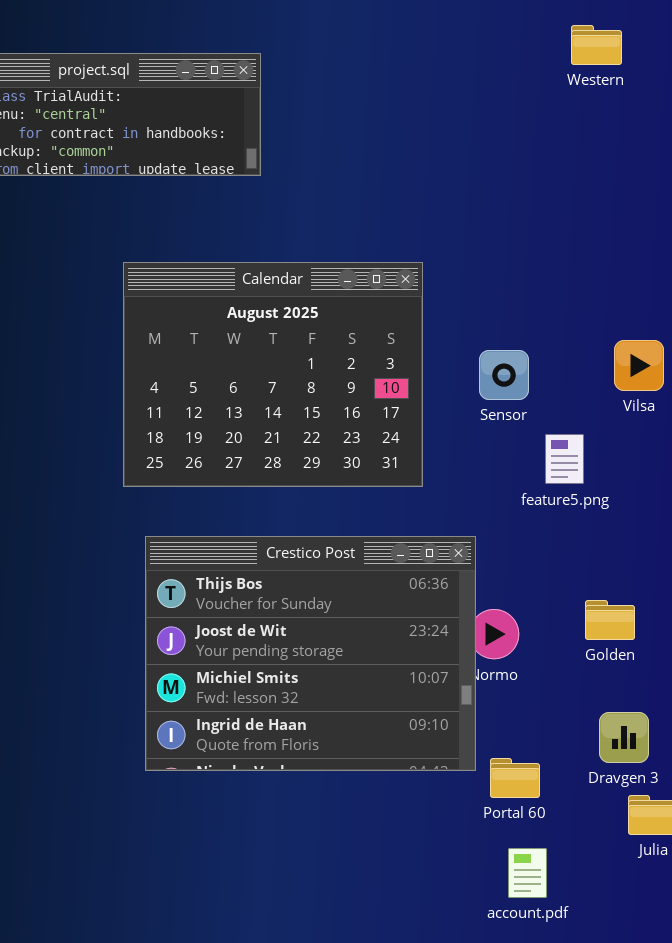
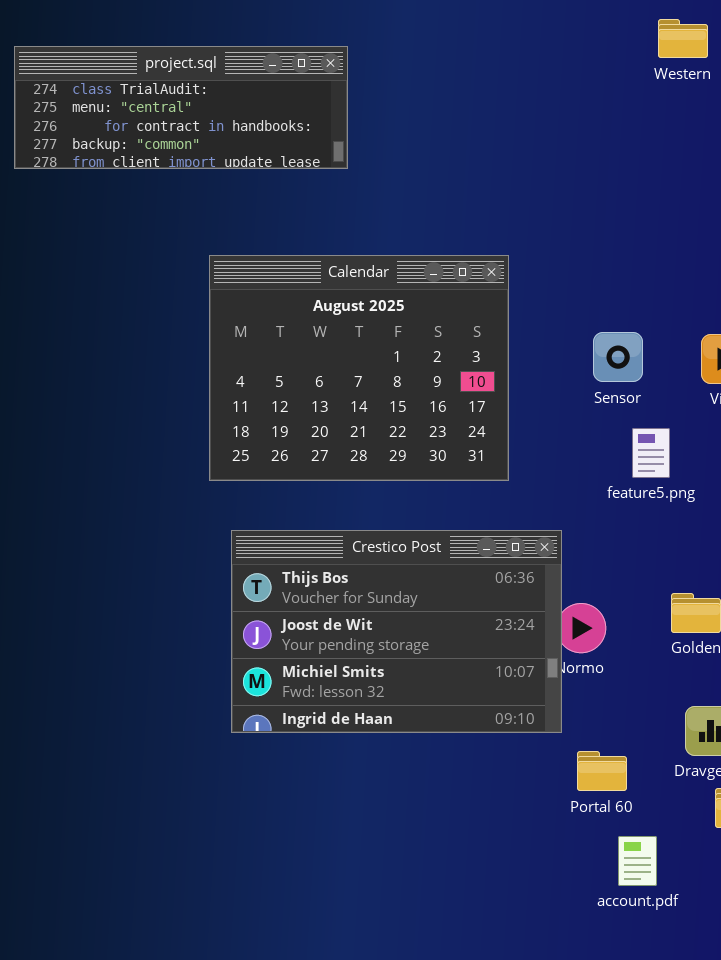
Sensor: [479,350,529,400] -> [593,332,643,382], moved
Crestico Post: [145,536,476,771] -> [231,530,562,733], resized
account.pdf: [508,848,547,898] -> [618,836,657,886], moved

